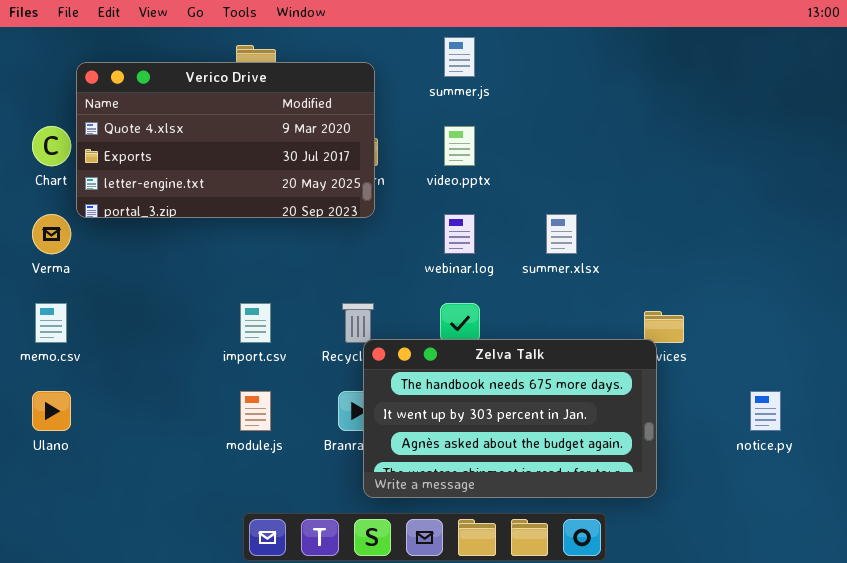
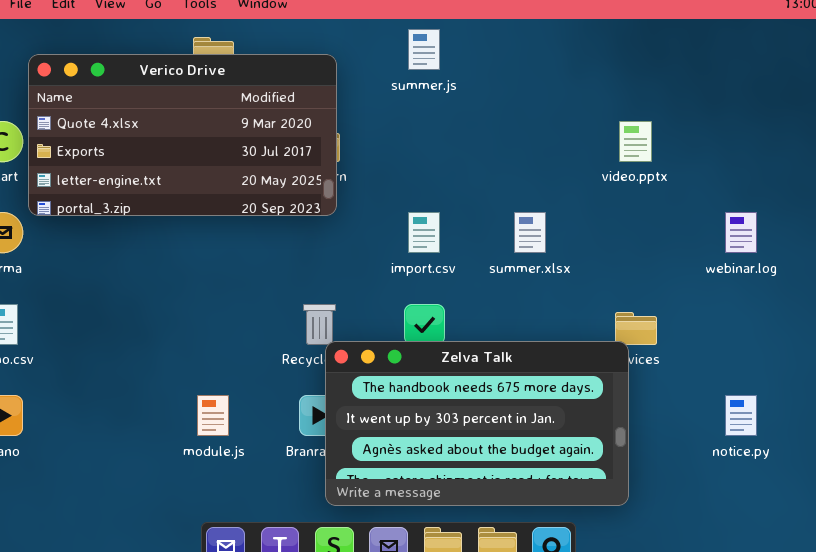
video.pptx: [444,126,475,166] -> [619,121,652,162], moved
webinar.log: [444,214,475,254] -> [725,212,757,253], moved
import.csv: [240,303,271,343] -> [408,212,440,253], moved

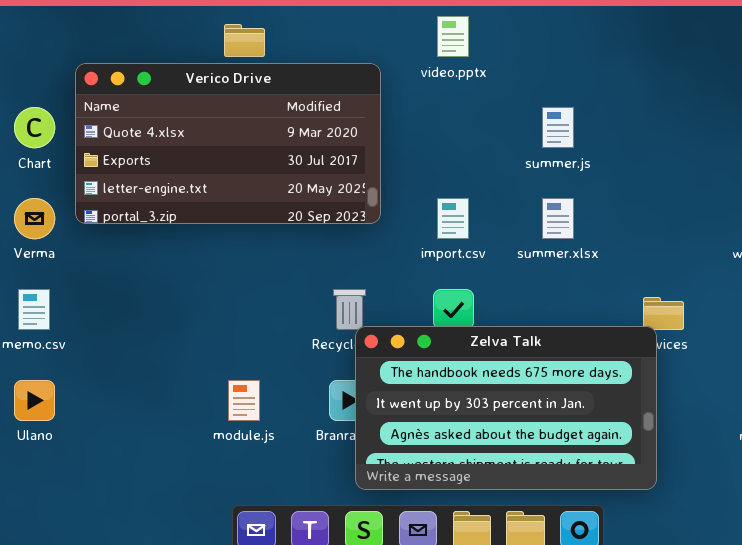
summer.js: [408,29,440,70] -> [542,107,574,148], moved
Verico Drive: [28,54,337,216] -> [75,63,381,224], moved
video.pptx: [619,121,652,162] -> [437,16,469,57], moved

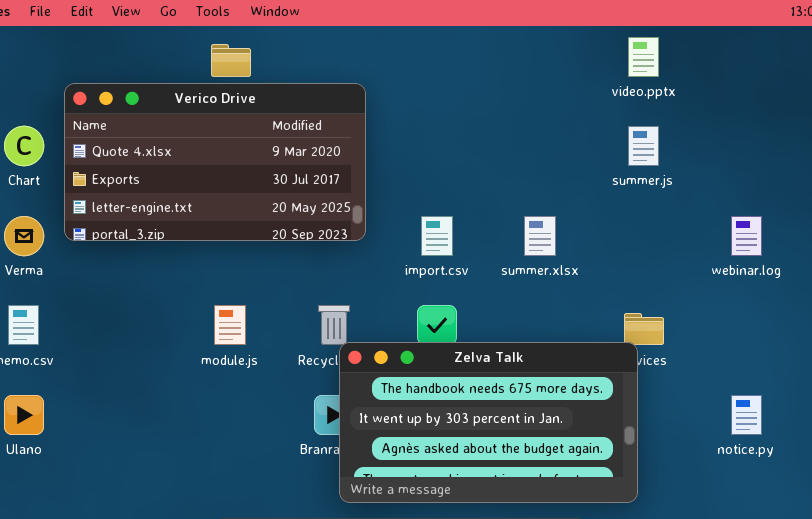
video.pptx: [437,16,469,57] -> [628,37,659,77], moved
summer.js: [542,107,574,148] -> [628,126,659,166], moved
module.js: [228,380,260,421] -> [214,305,246,345], moved

